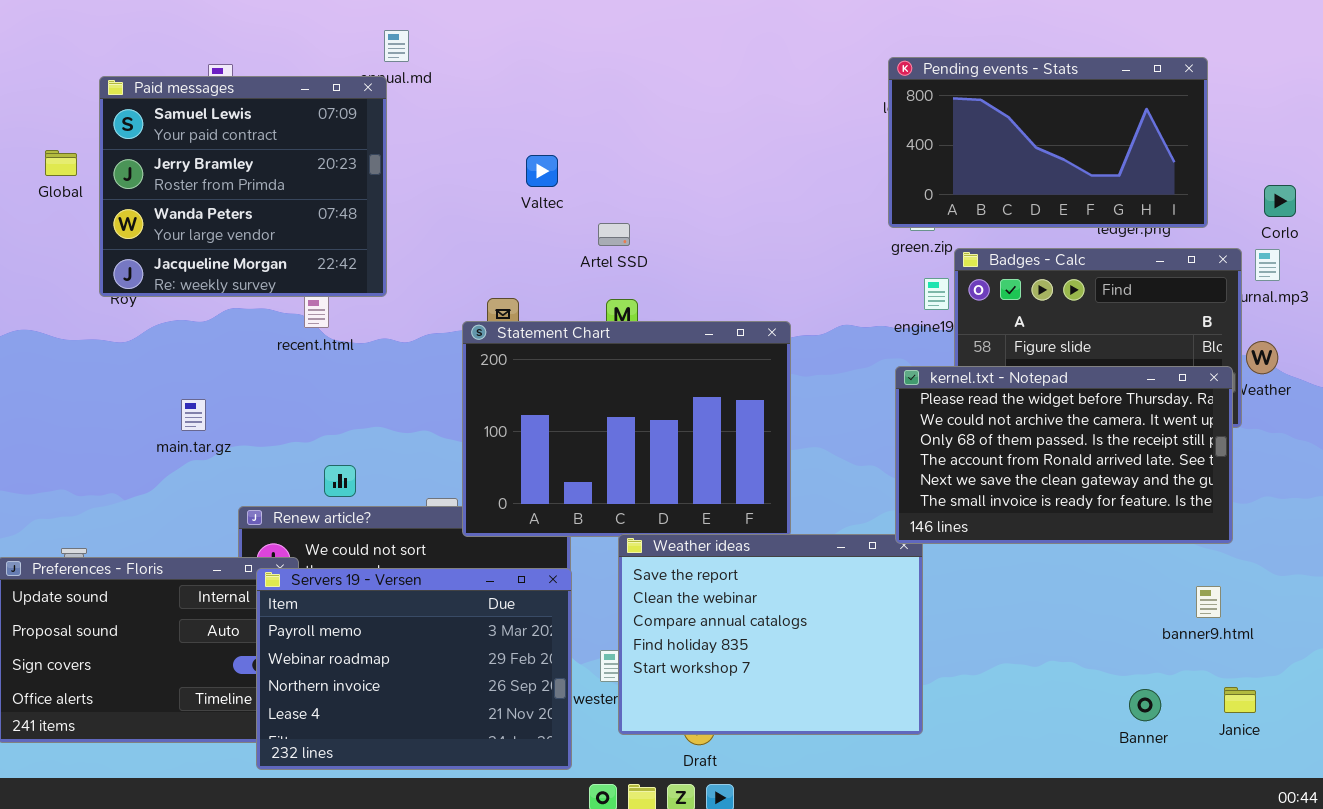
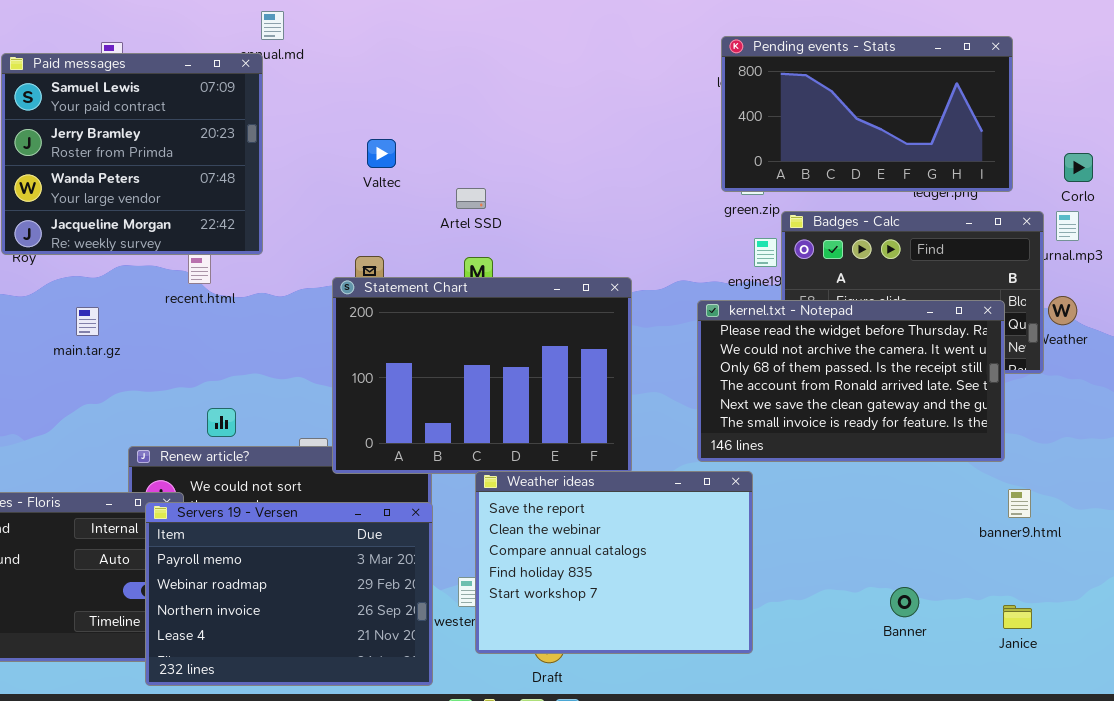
Valtec: [526,155,558,187] -> [367,139,396,168], moved
kernel.txt - Notepad: [895,366,1233,544] -> [697,300,1005,462], moved
main.tar.gz: [181,399,206,431] -> [76,307,99,336], moved
banner9.html: [1196,586,1221,618] -> [1008,489,1031,518], moved
Janice: [1224,687,1256,713] -> [1003,605,1032,629], moved
Banner: [1129,689,1161,721] -> [890,587,919,617], moved

